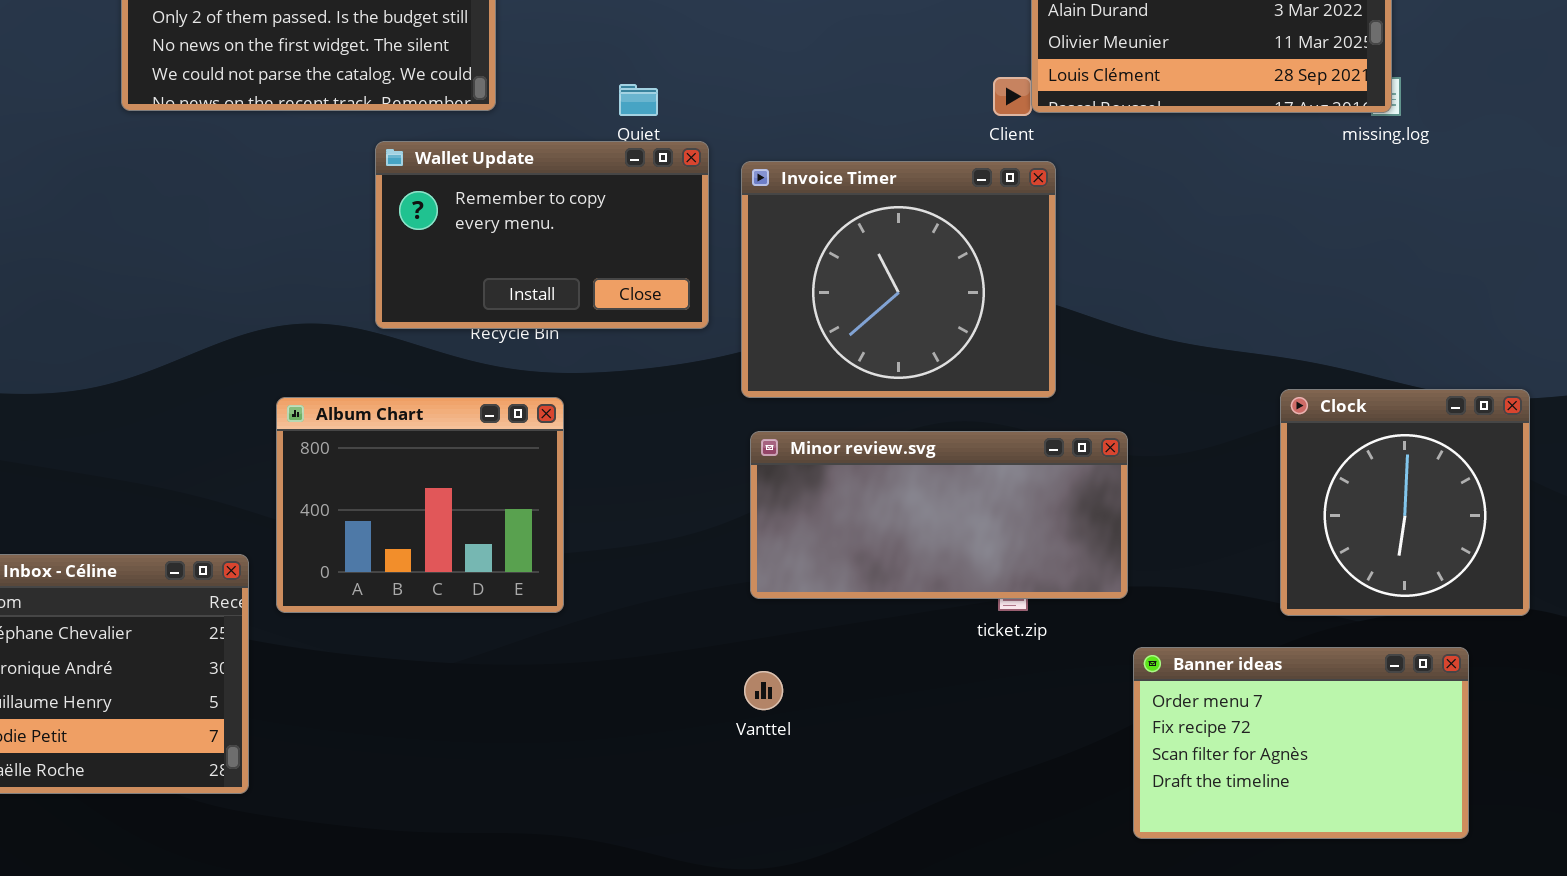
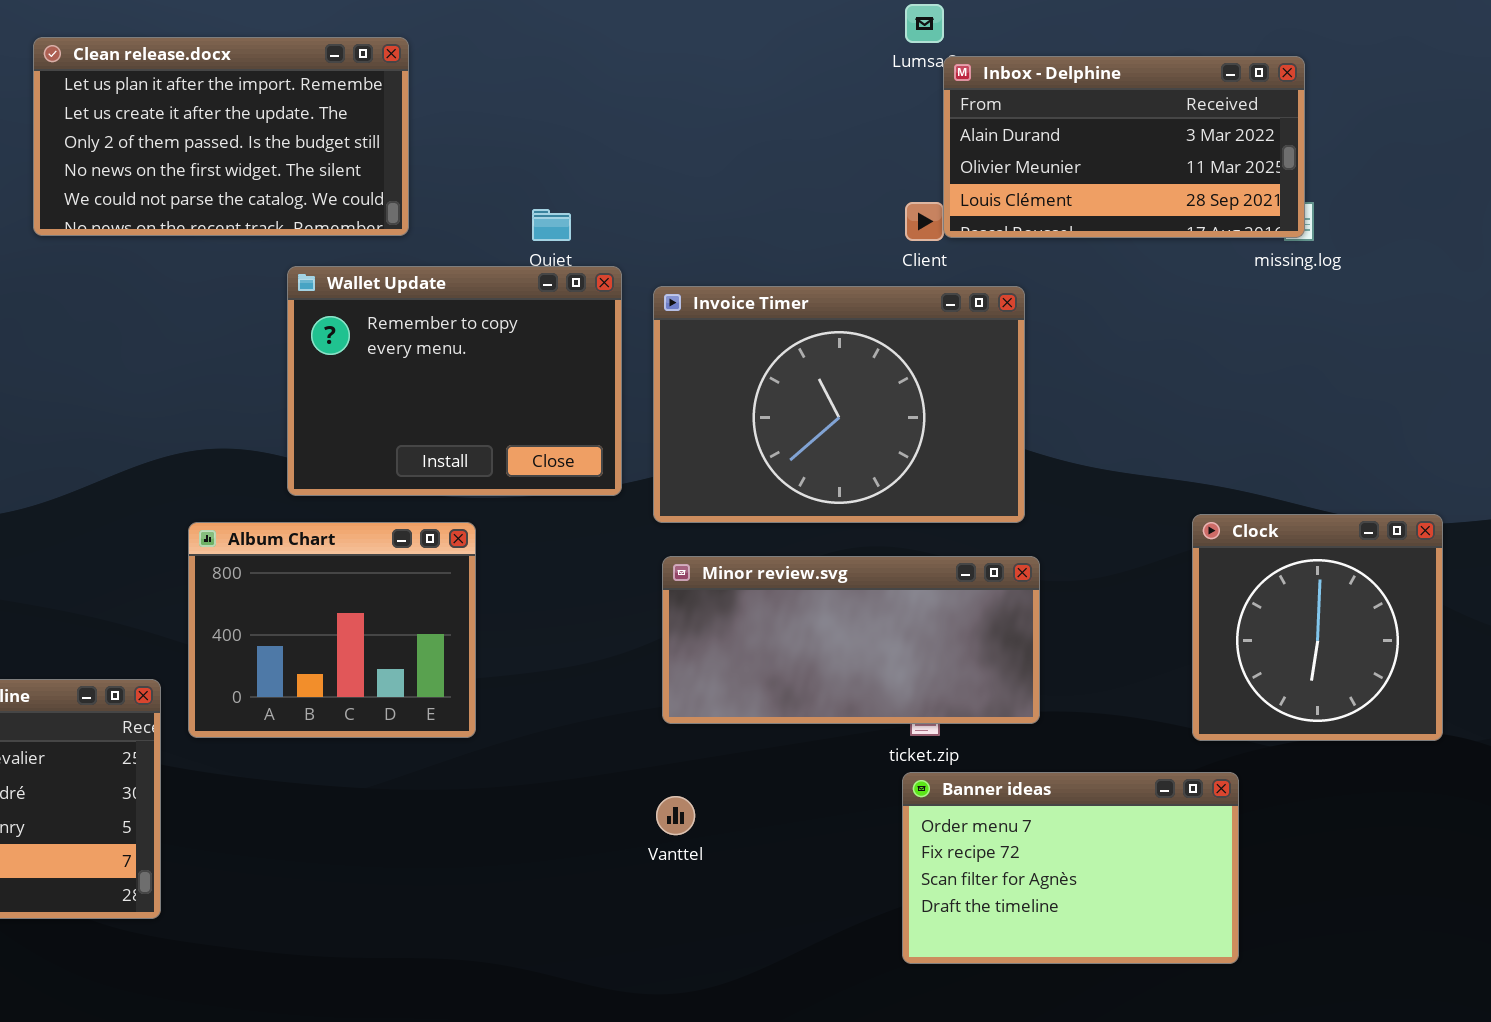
Wallet Update: [375,141,709,329] -> [287,266,622,496], resized
Invoice Timer: [741,161,1056,398] -> [653,286,1025,523], resized
Banner ideas: [1133,647,1469,839] -> [902,772,1239,964], moved

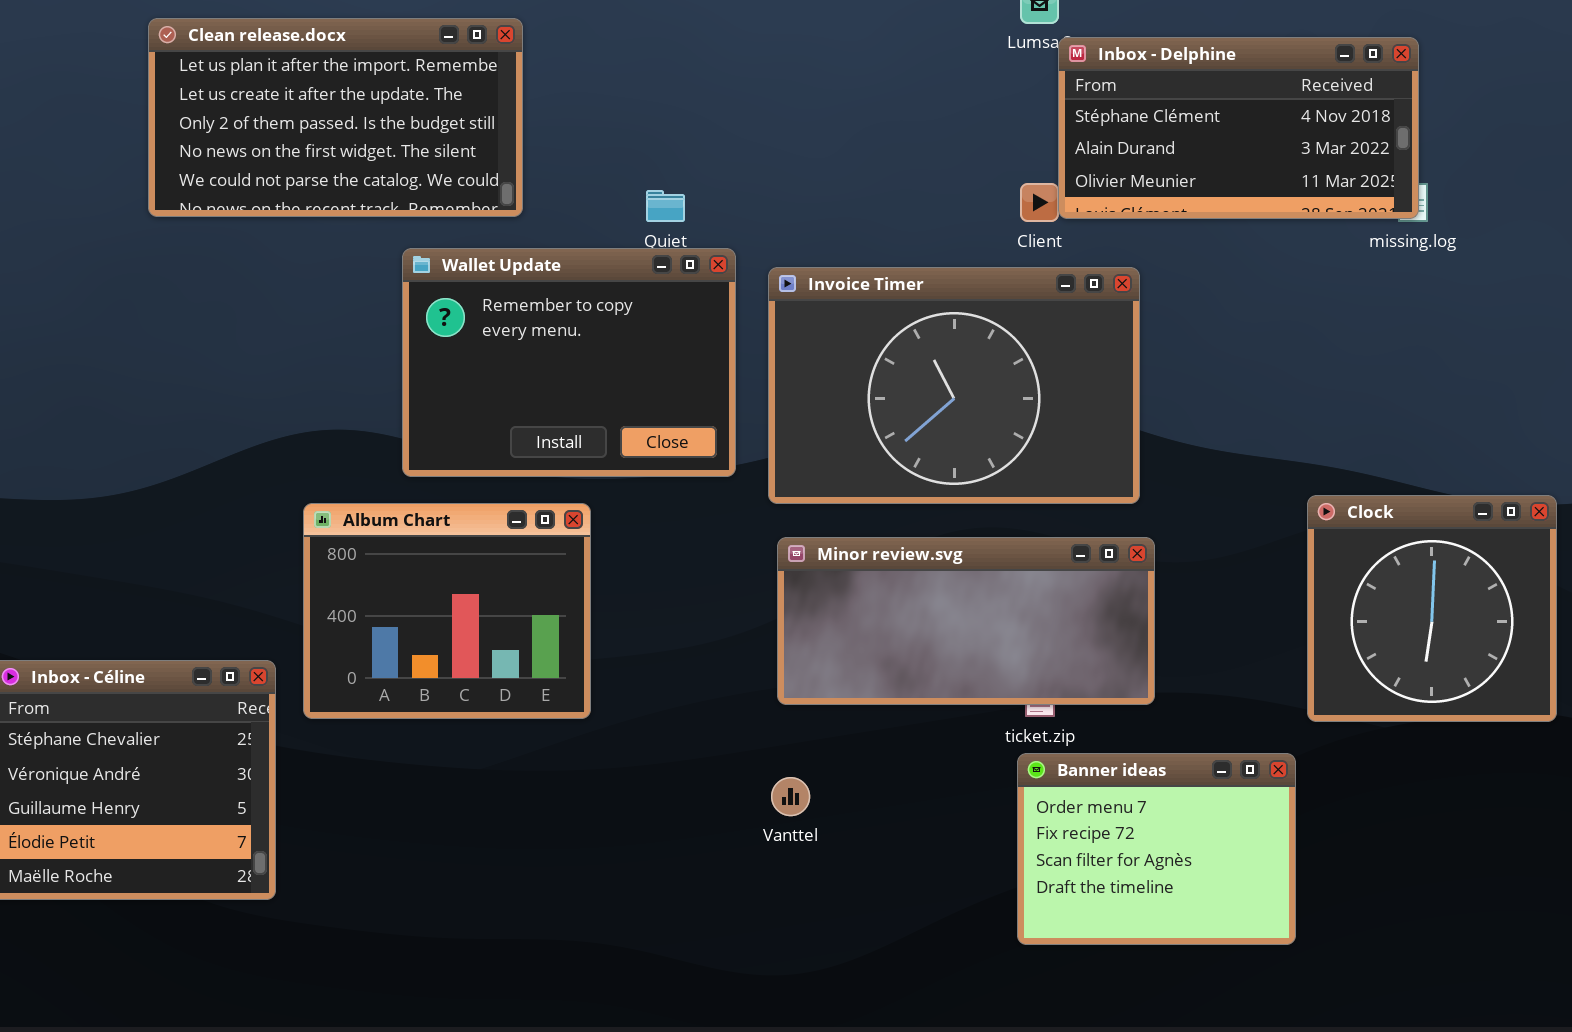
Inbox - Delphine: [943,56,1305,238] -> [1058,37,1419,219], scrolled up 1 row
Banner ideas: [902,772,1239,964] -> [1017,753,1296,945], resized

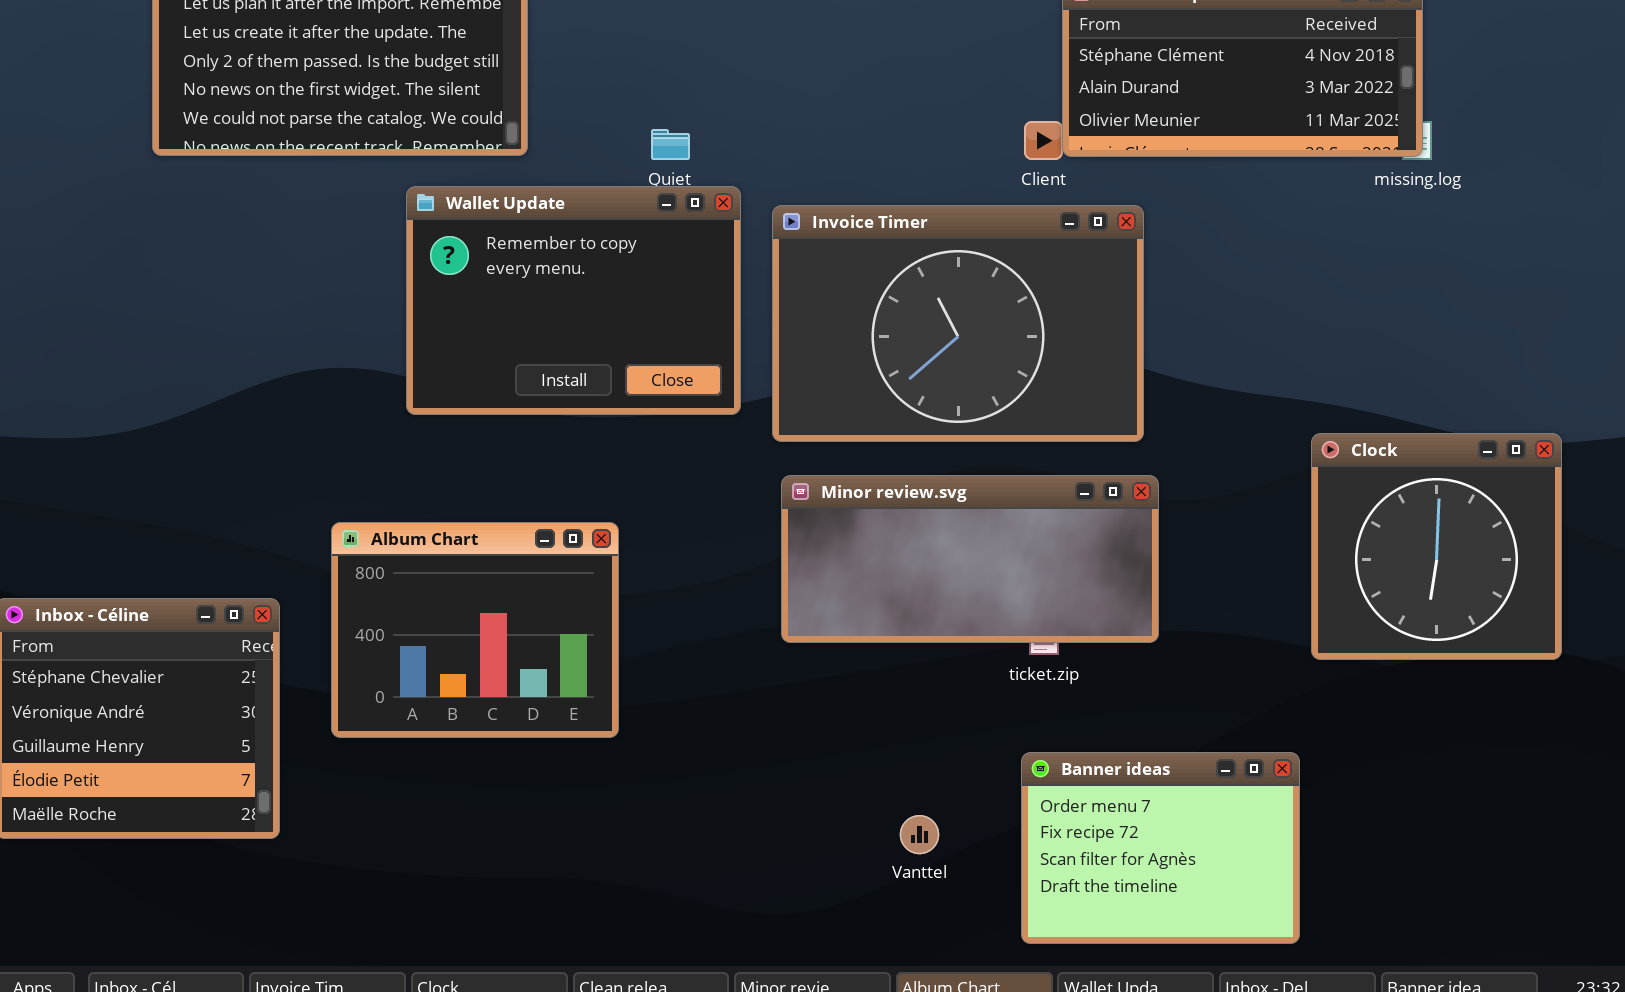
Album Chart: [303,503,591,719] -> [331,522,619,738], moved
Banner ideas: [1017,753,1296,945] -> [1021,752,1300,944], moved
Vanttel: [771,777,810,816] -> [900,815,939,854], moved

